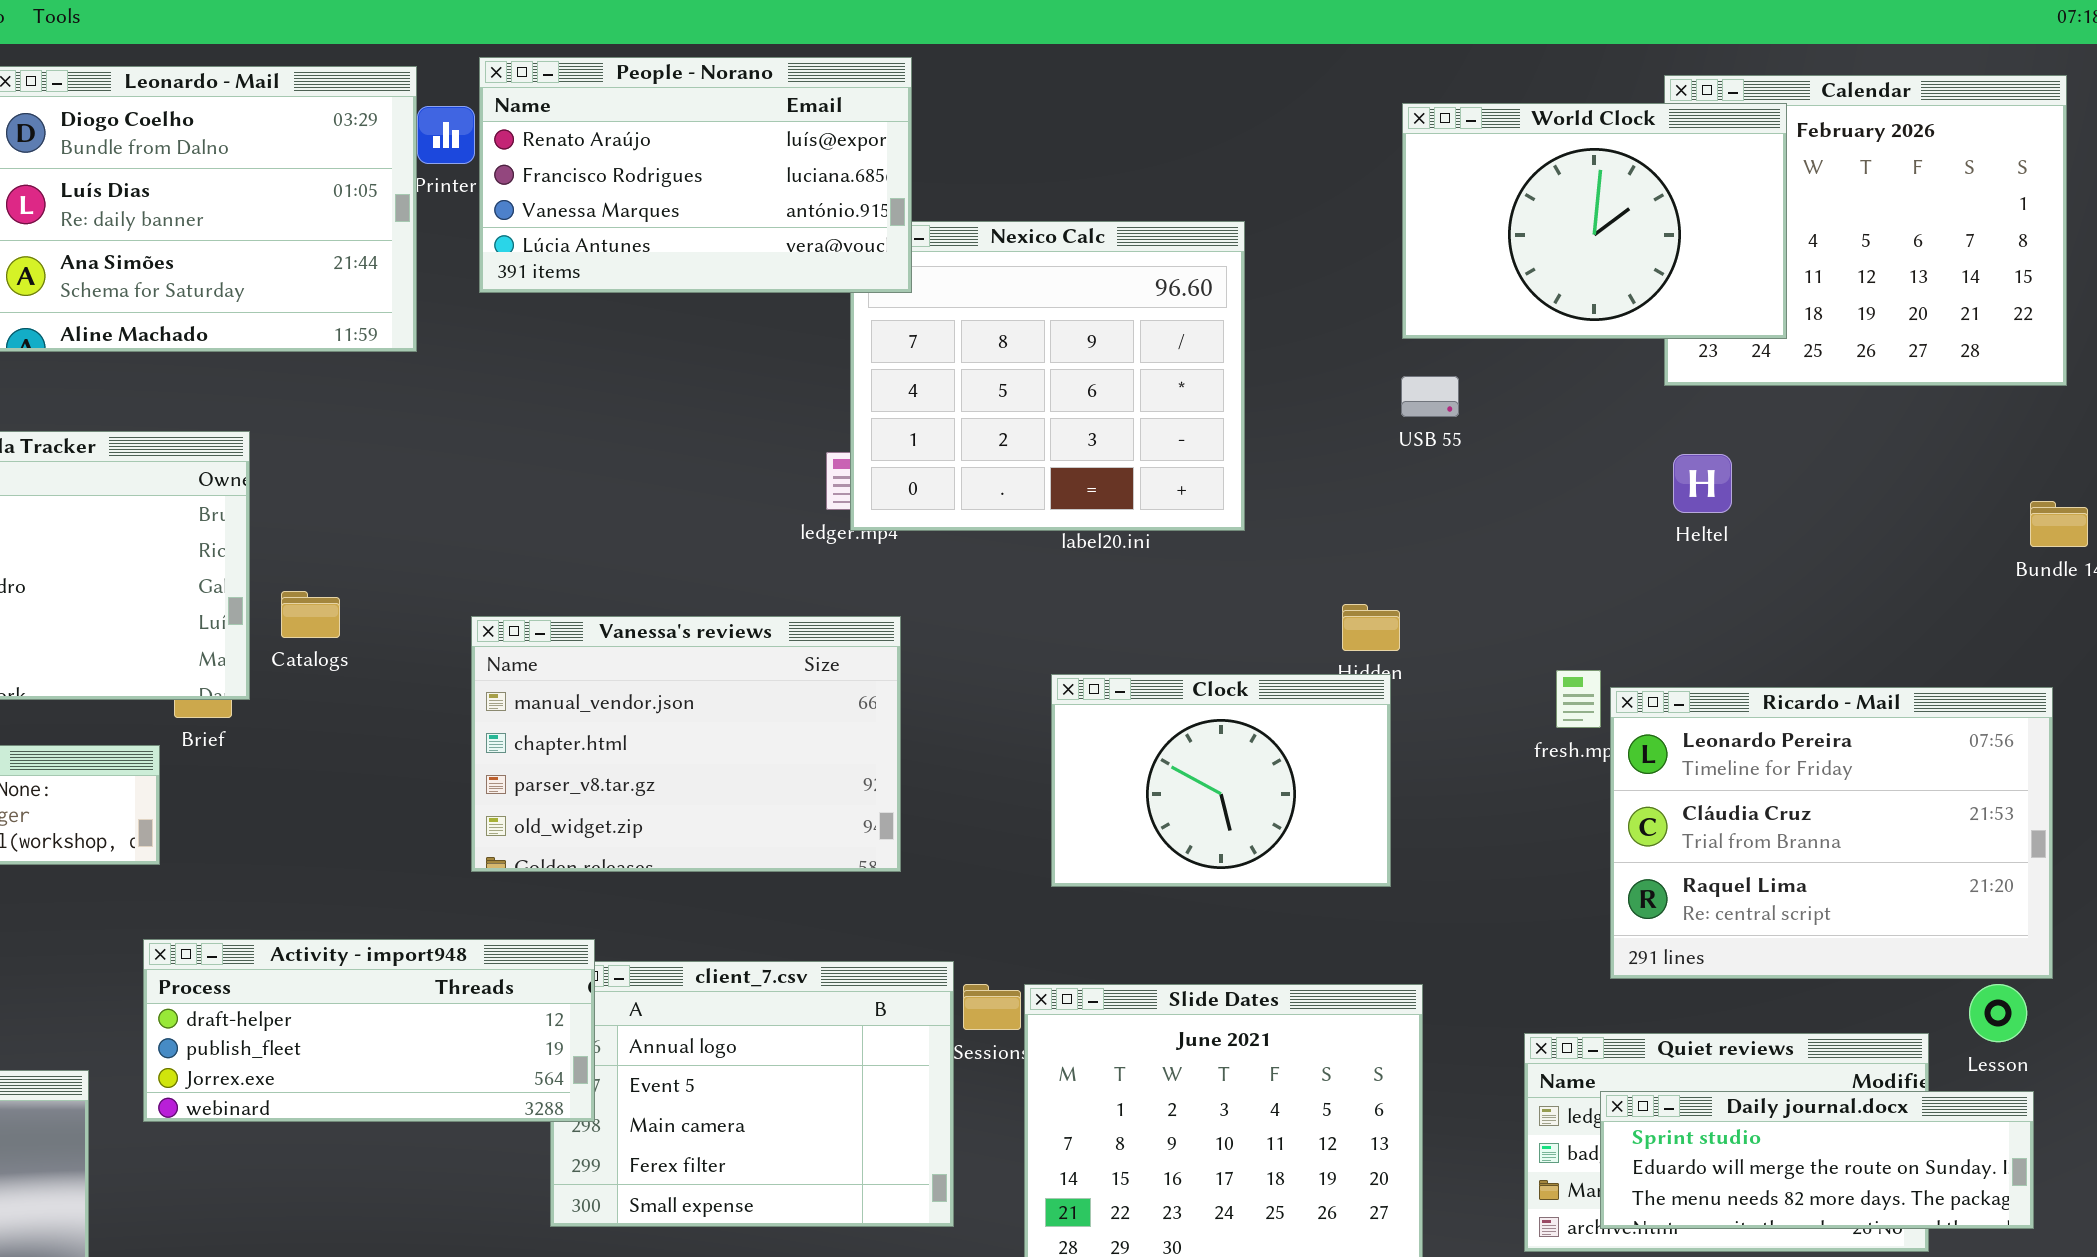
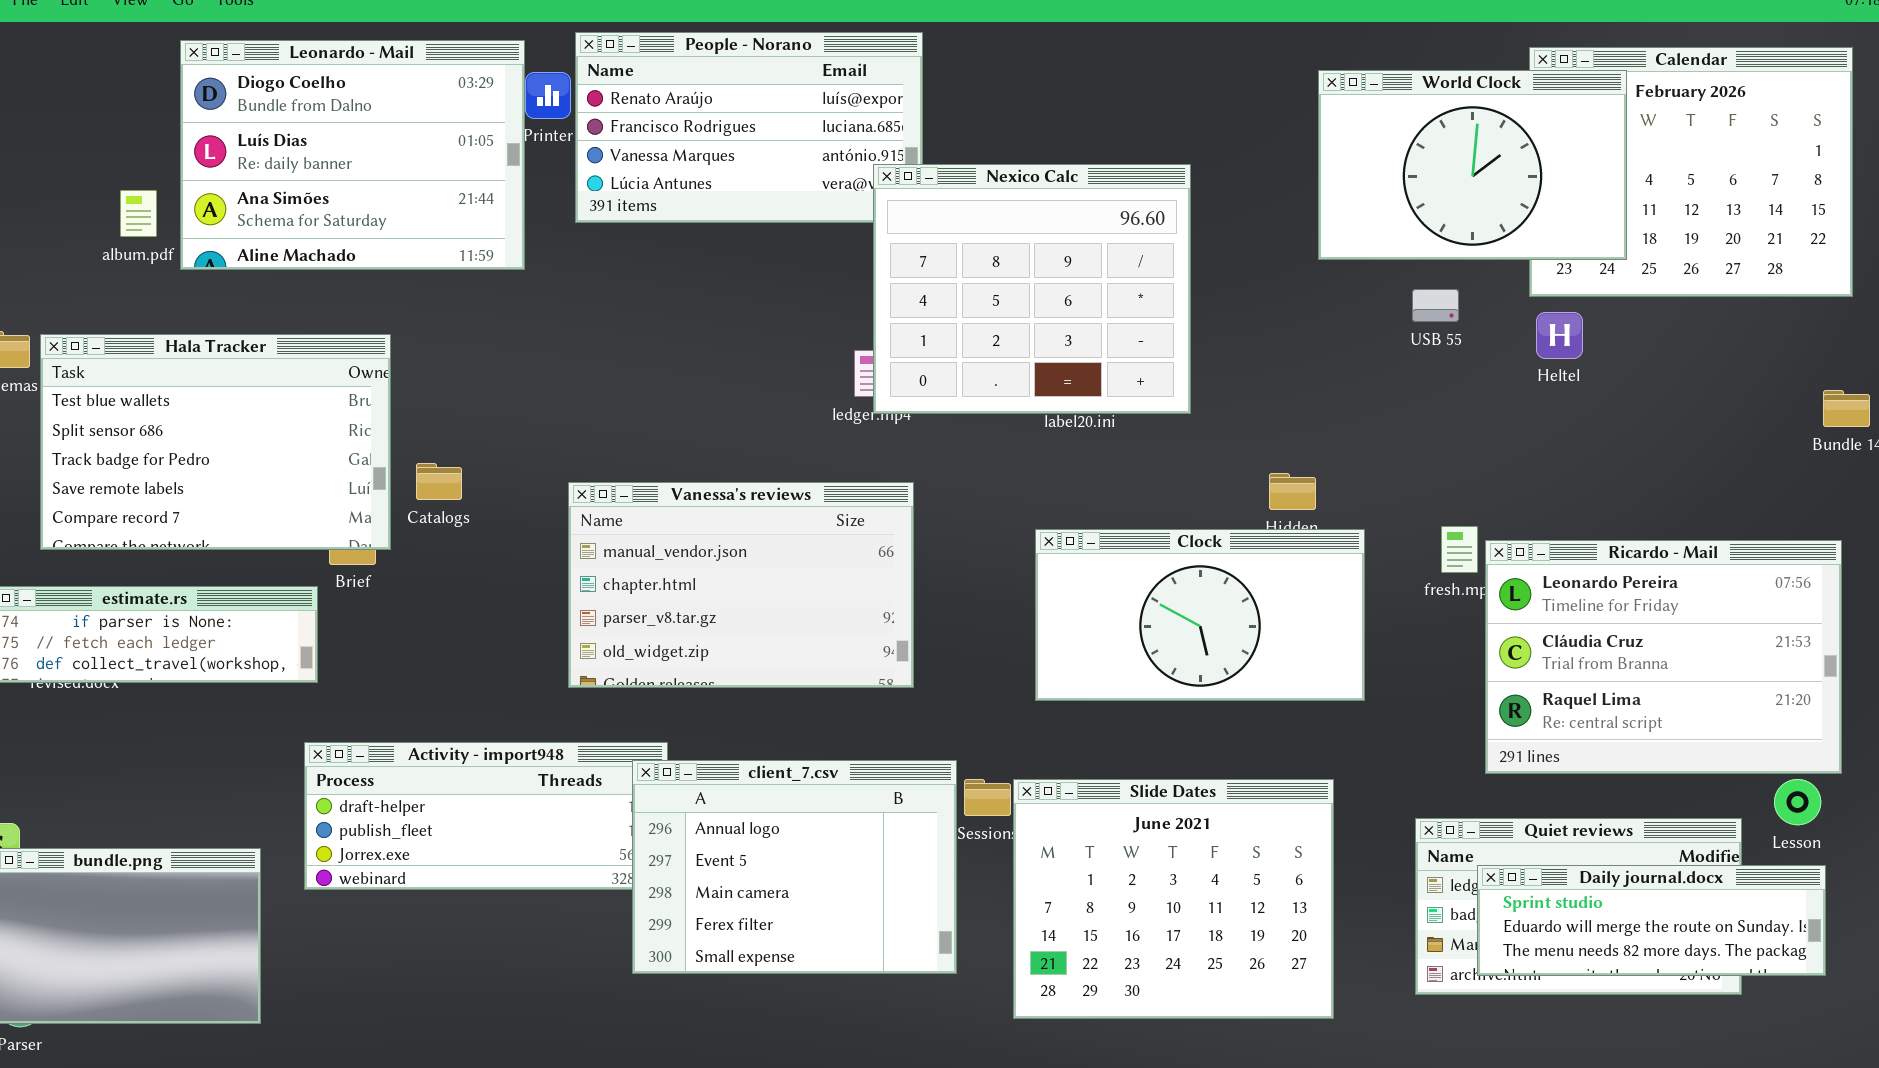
Nexico Calc: [850,221,1245,531] -> [873,164,1191,414], raised
USB 55: [1401,376,1459,417] -> [1412,289,1459,322], moved
Heltel: [1673,454,1732,513] -> [1536,312,1583,359], moved
Clock: [1051,674,1391,887] -> [1035,529,1365,701], resized
client_7.csv: [550,961,954,1227] -> [632,760,957,974], raised

